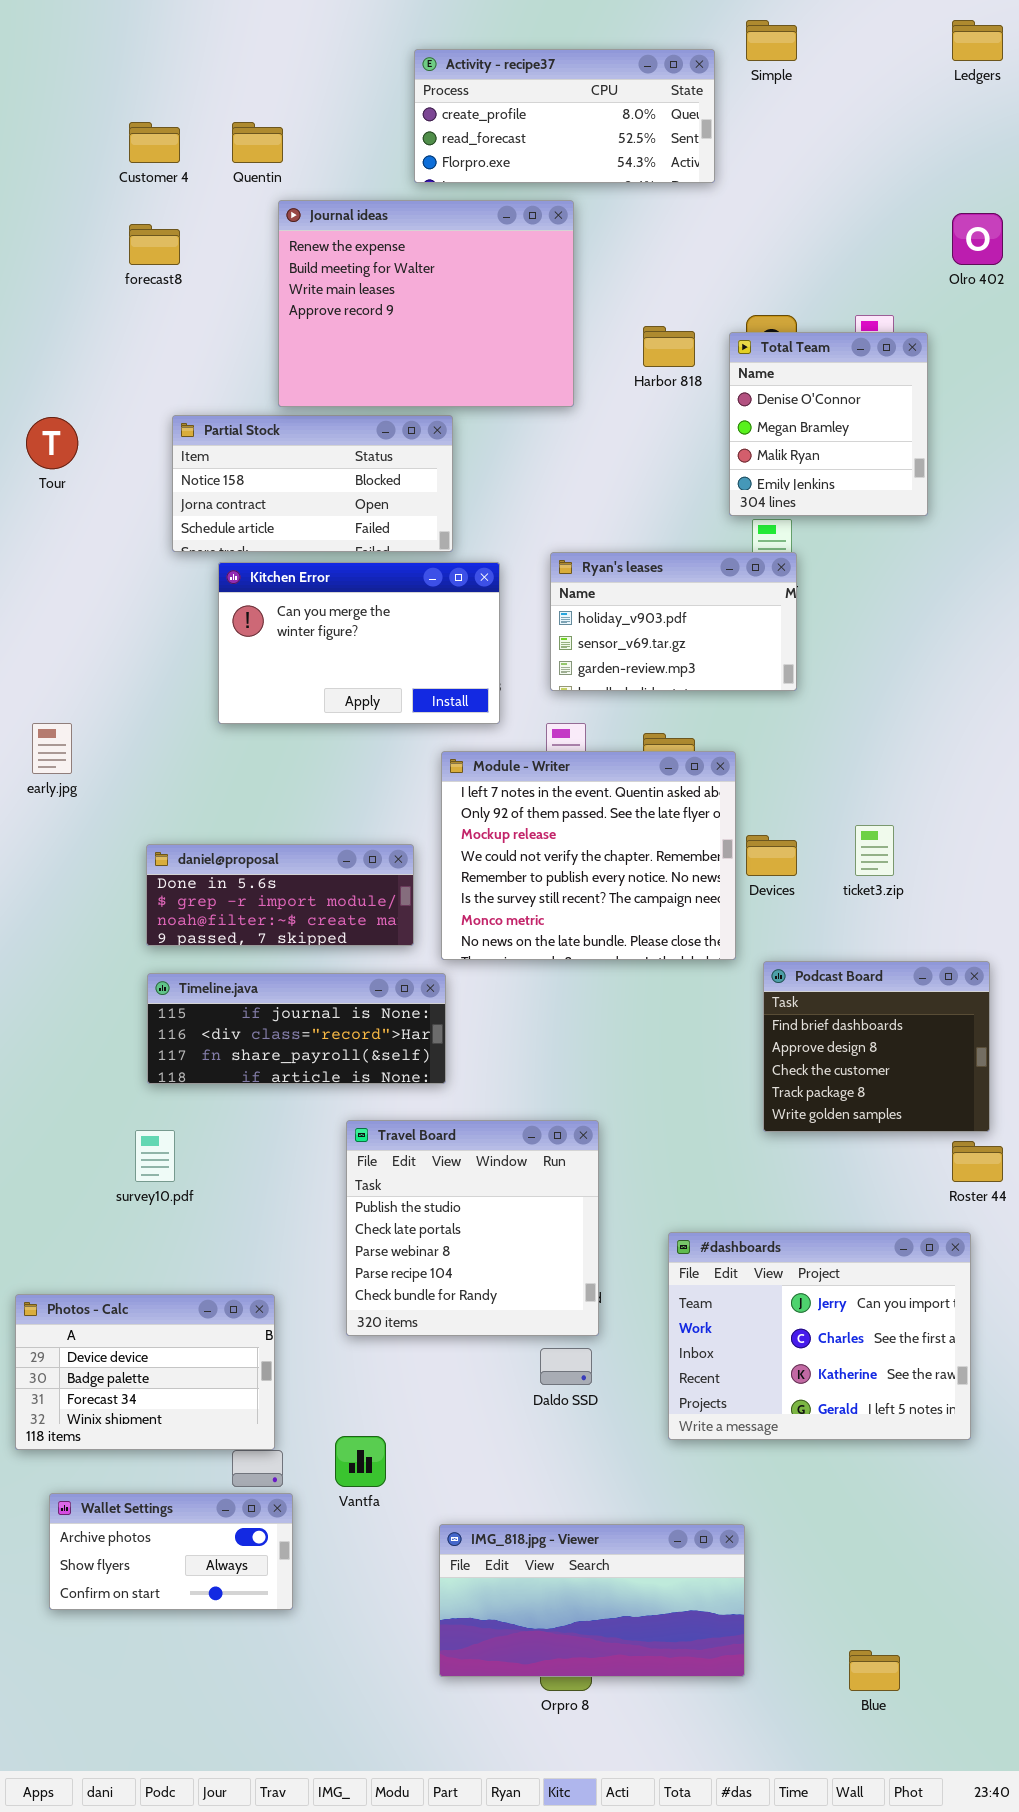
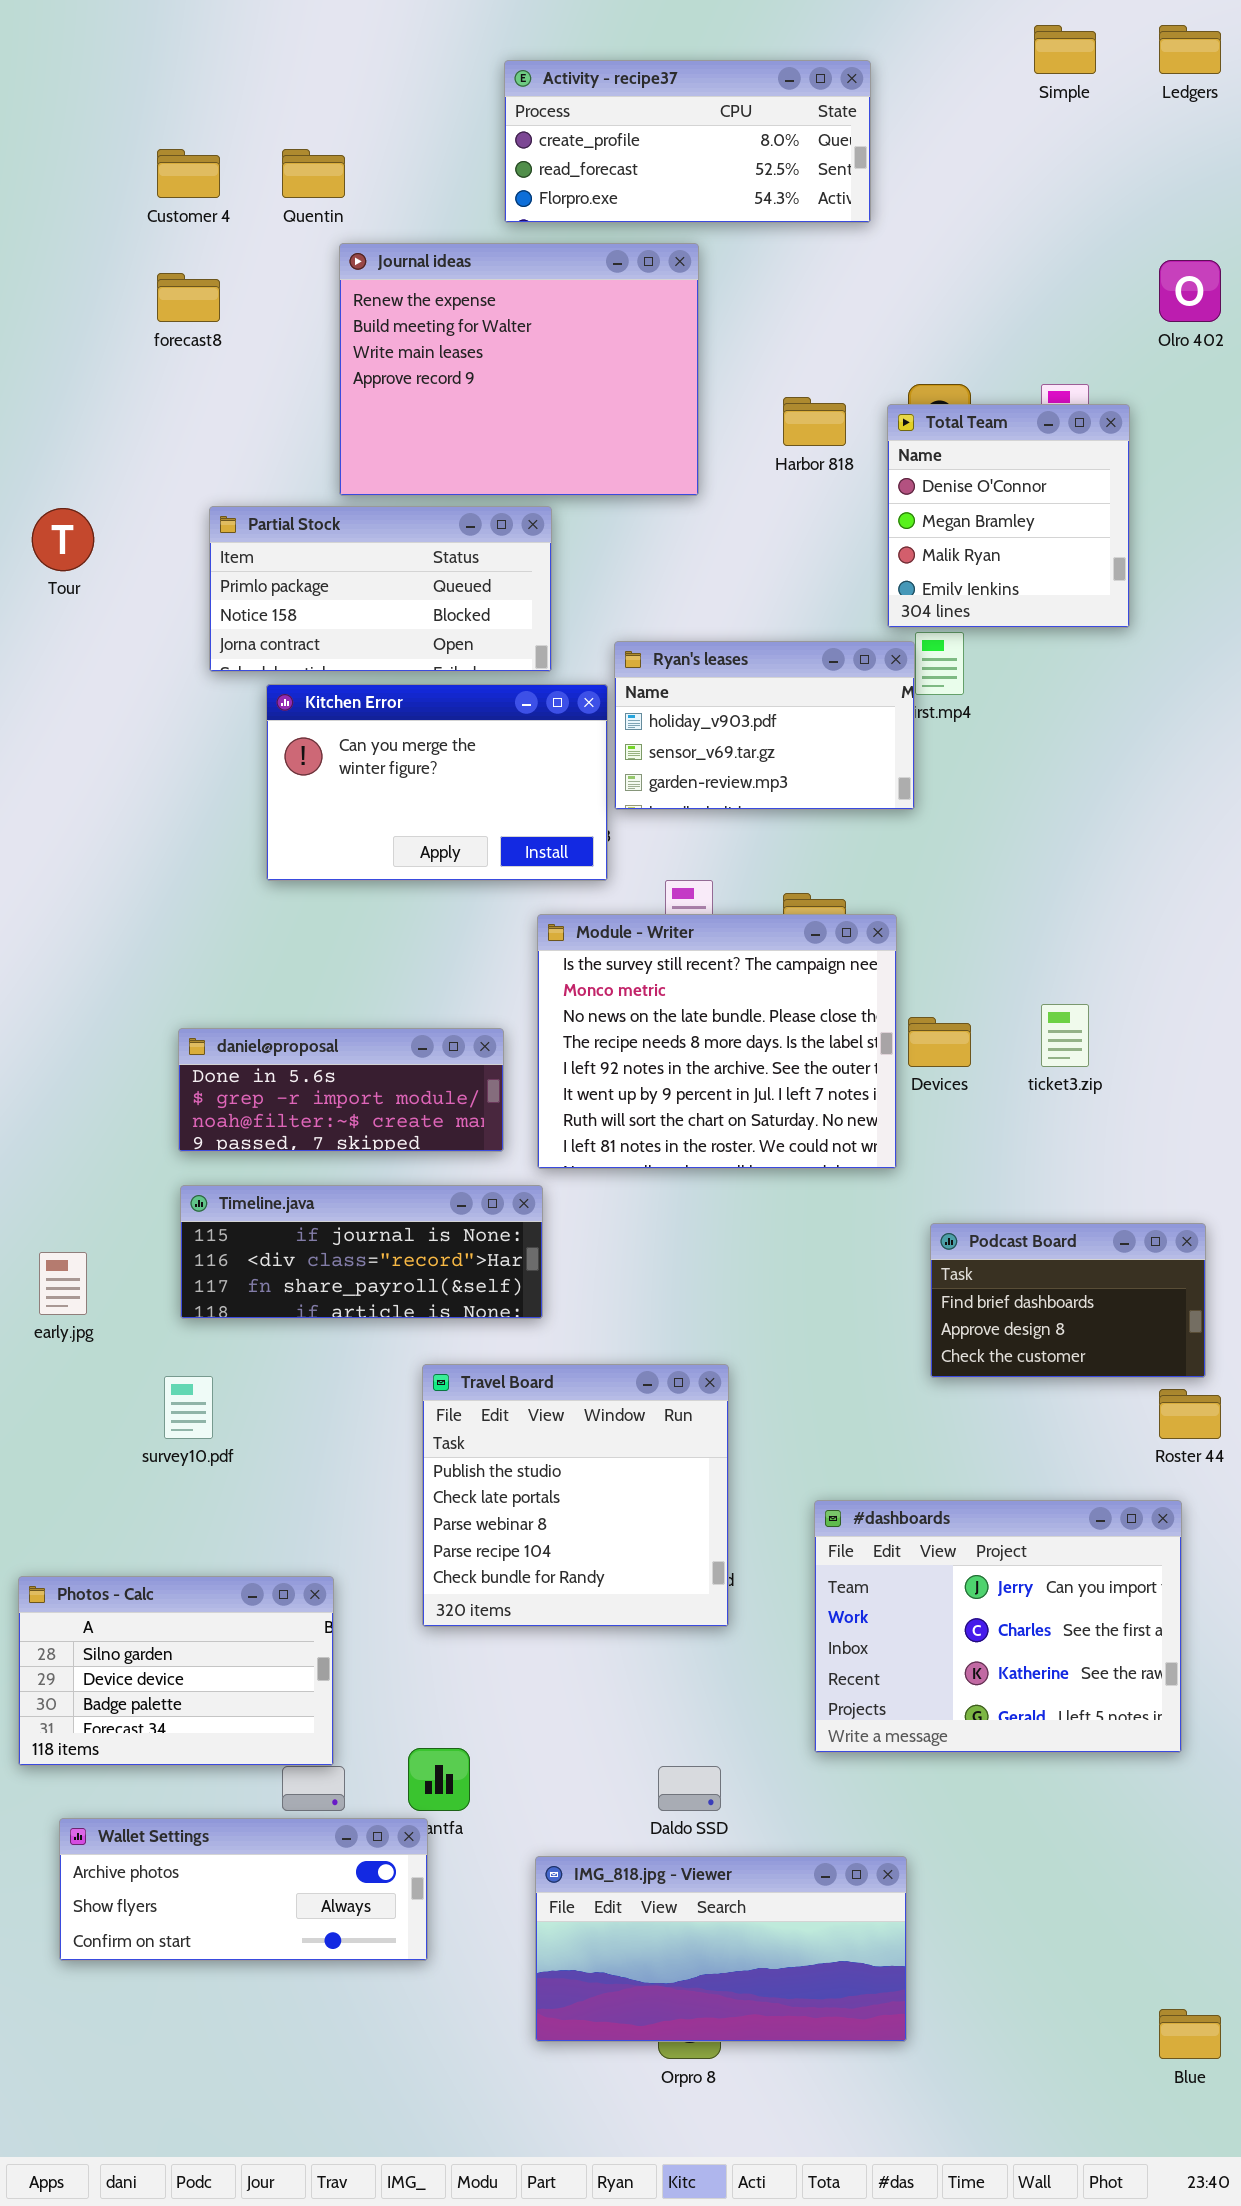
Simple: [746,20,797,61] -> [1034,25,1096,74], moved
Partial Stock: [172,415,453,552] -> [209,506,552,672], scrolled up 1 row
Ryan's leases: [550,552,797,691] -> [614,641,915,810], moved
early.jpg: [32,723,72,774] -> [39,1252,87,1315], moved
Module - Writer: [441,751,736,960] -> [537,914,897,1169], scrolled down 5 rows
Podcast Board: [763,961,990,1132] -> [930,1223,1206,1378], resized
Photos - Calc: [15,1294,275,1450] -> [18,1576,334,1766], scrolled up 1 row
Daldo SSD: [540,1348,592,1385] -> [658,1766,721,1811], moved
Wallet Settings: [49,1493,293,1610] -> [59,1818,428,1961], resized
Blue: [849,1650,900,1691] -> [1159,2009,1221,2059], moved

